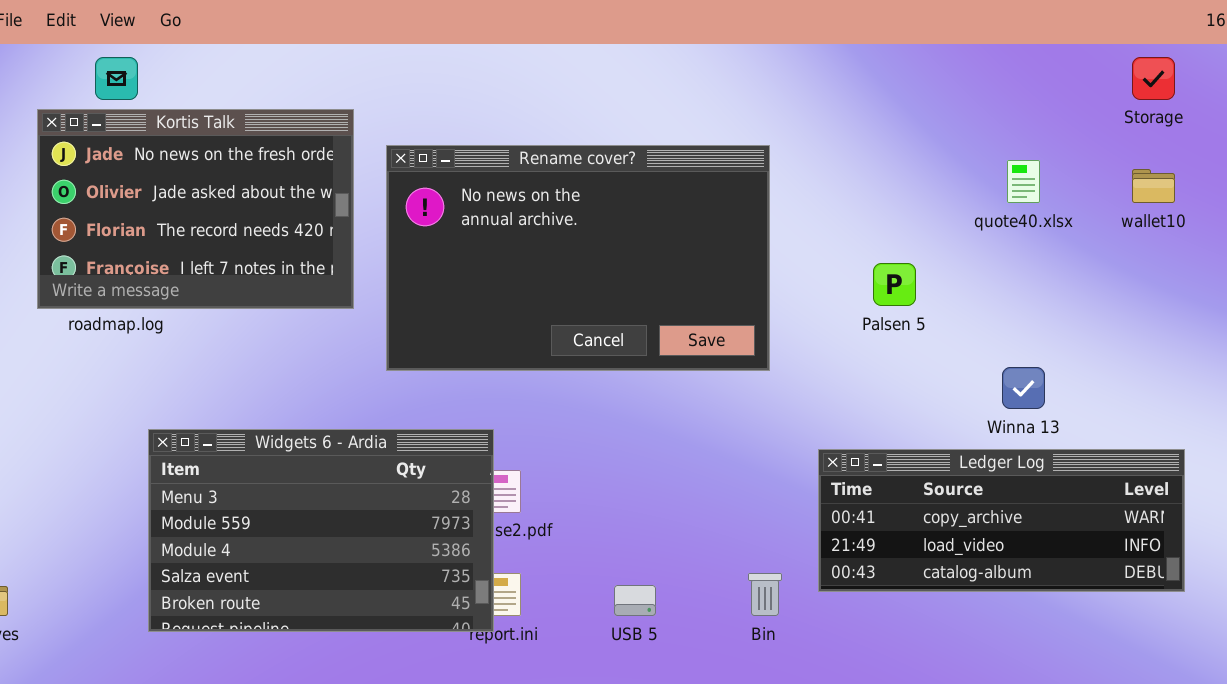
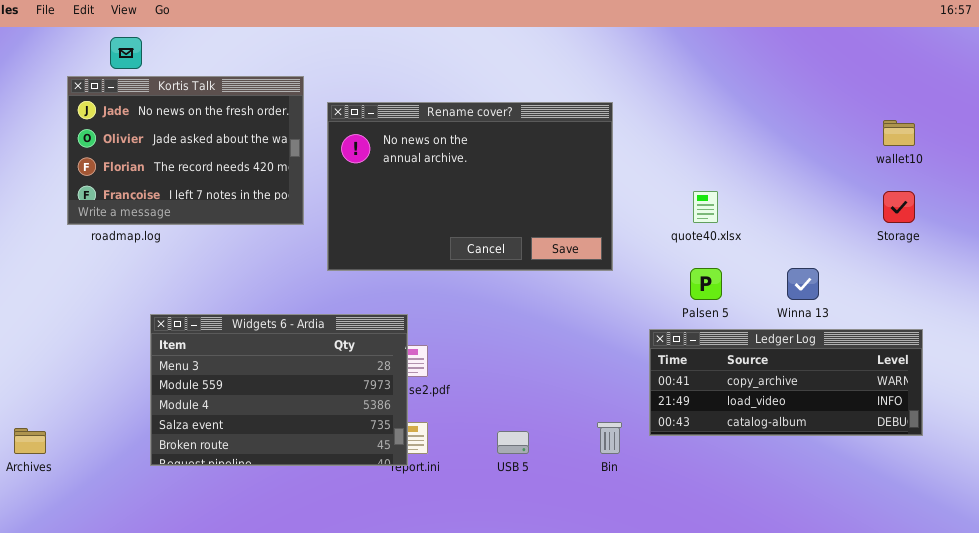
Storage: [1132,57,1175,100] -> [883,191,915,223], moved
quote40.xlsx: [1007,160,1040,203] -> [693,191,718,223], moved
Palsen 5: [873,263,916,306] -> [690,268,722,300], moved

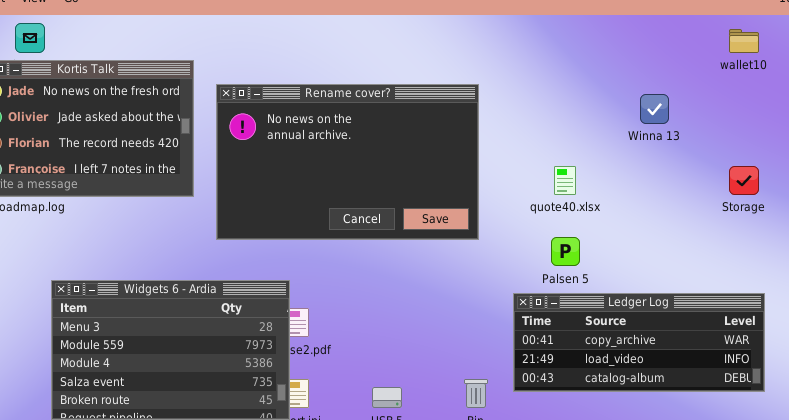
wallet10: [883,120,915,146] -> [729,29,759,53], moved
Winna 13: [787,268,819,300] -> [640,94,669,124], moved

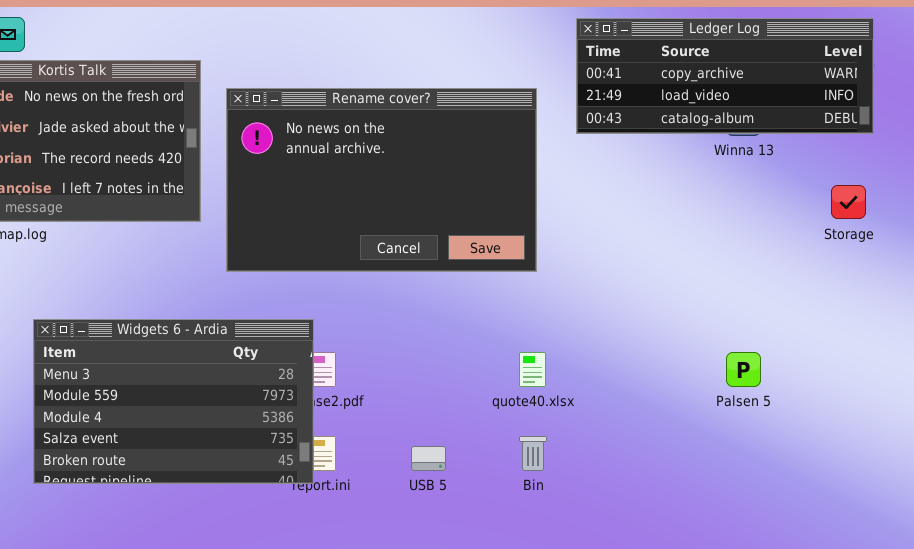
quote40.xlsx: [554,166,576,195] -> [519,352,546,387], moved
Palsen 5: [551,237,580,266] -> [726,352,761,387], moved
Ledger Log: [513,293,765,392] -> [576,18,874,134], moved

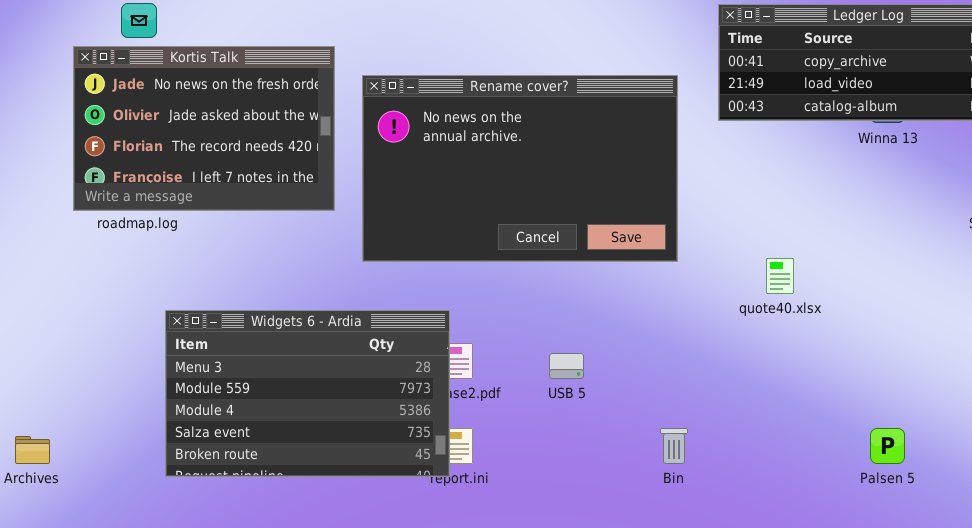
quote40.xlsx: [519,352,546,387] -> [766,258,794,294], moved
Palsen 5: [726,352,761,387] -> [870,428,905,464], moved
USB 5: [411,446,446,471] -> [549,353,584,379], moved

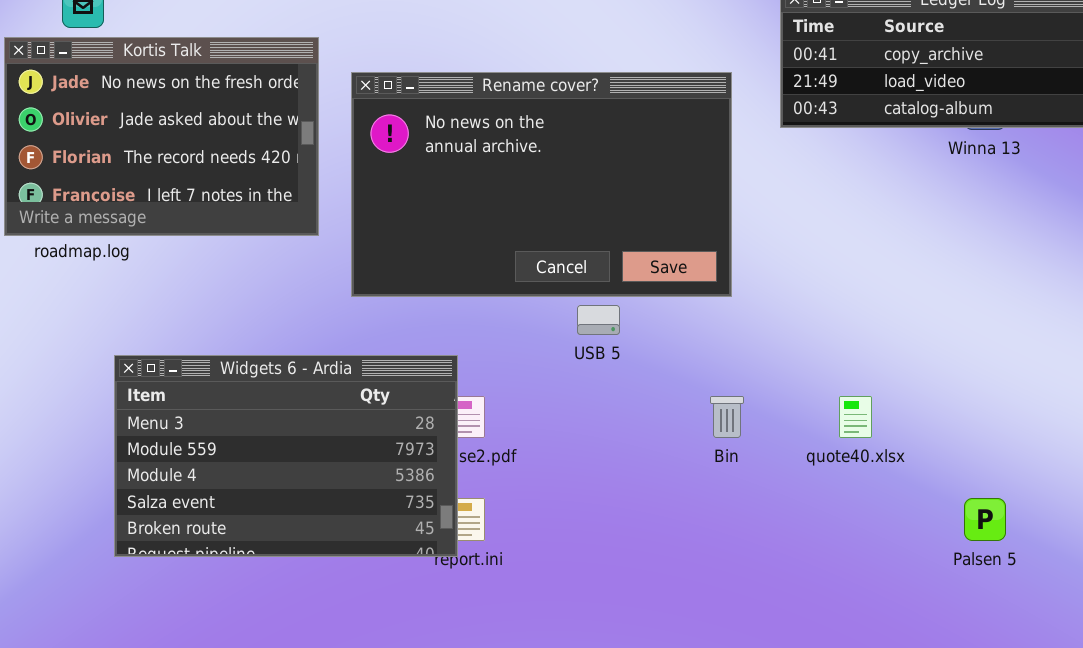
quote40.xlsx: [766,258,794,294] -> [839,396,872,438], moved
USB 5: [549,353,584,379] -> [577,305,620,335], moved
Bin: [660,428,688,464] -> [710,396,744,438], moved

